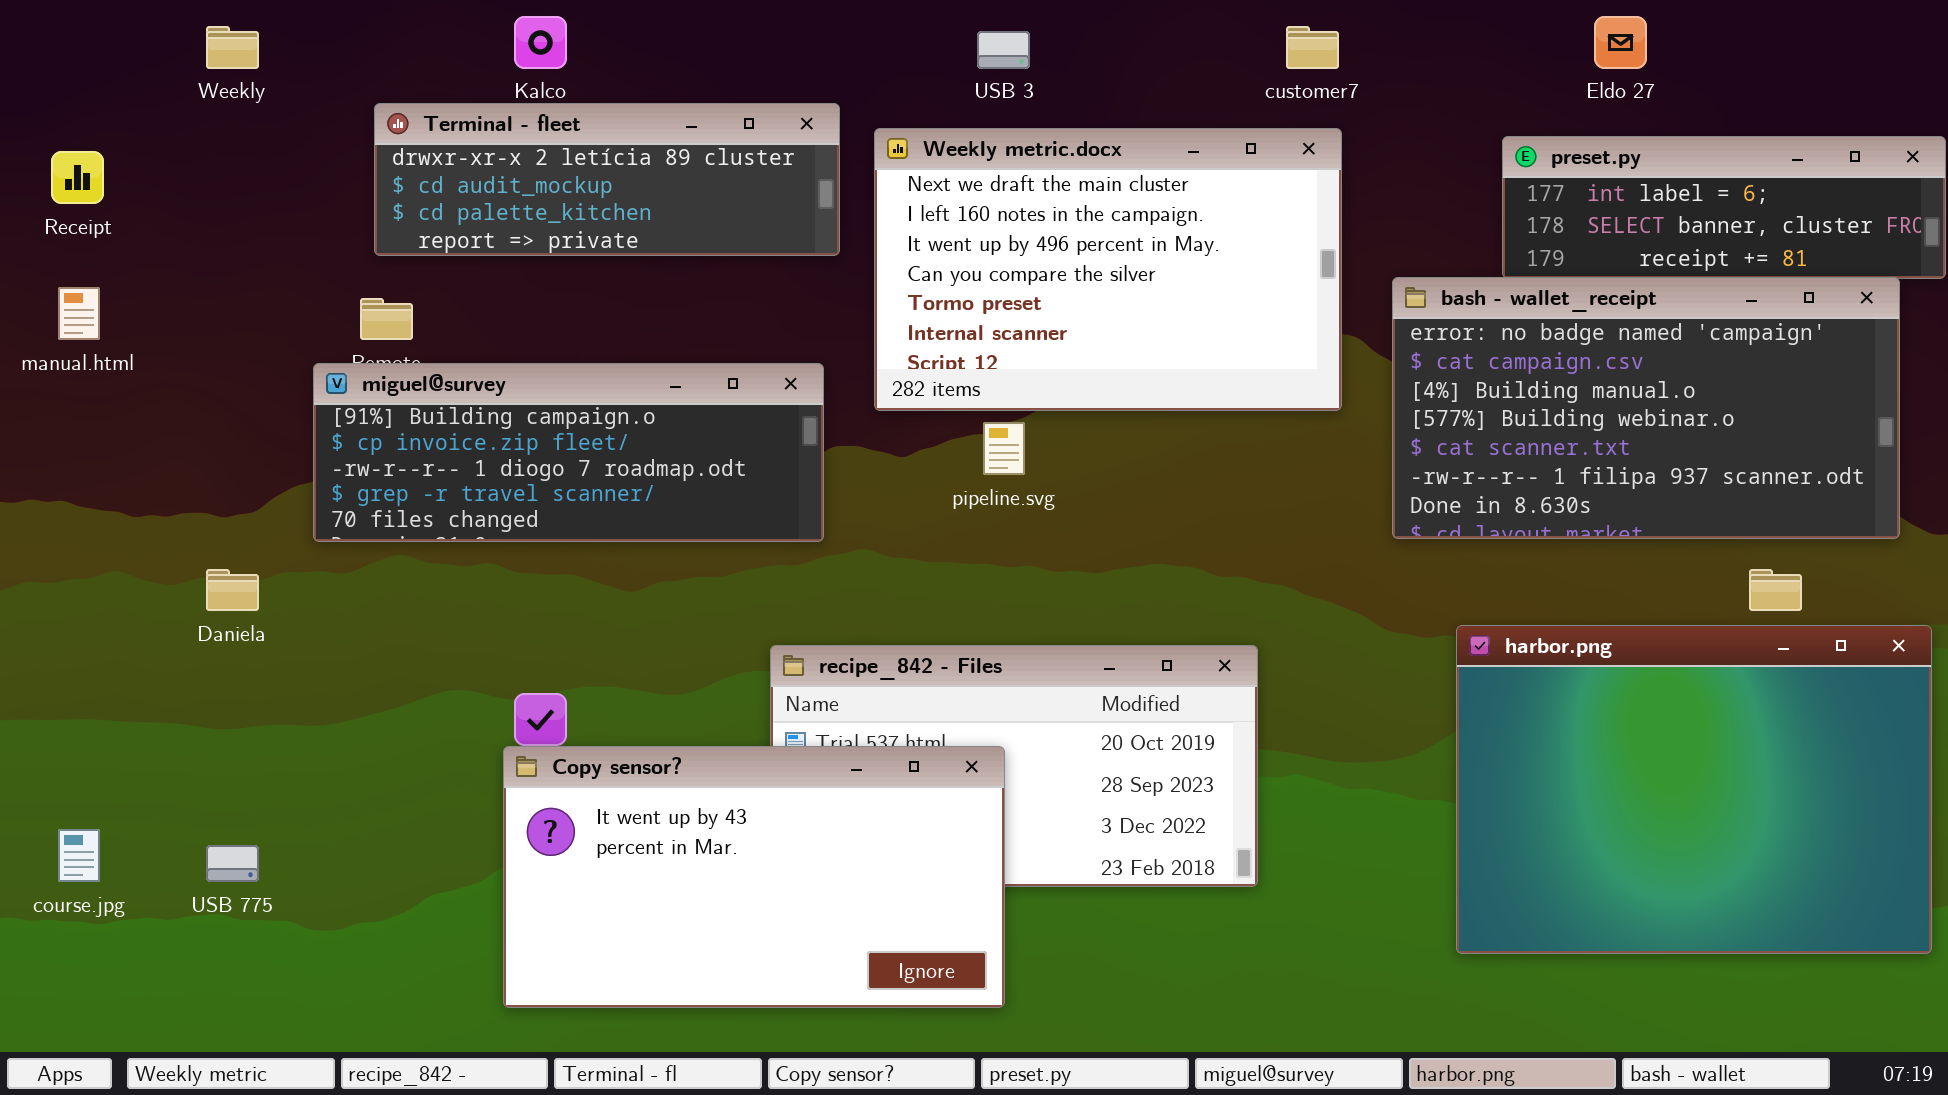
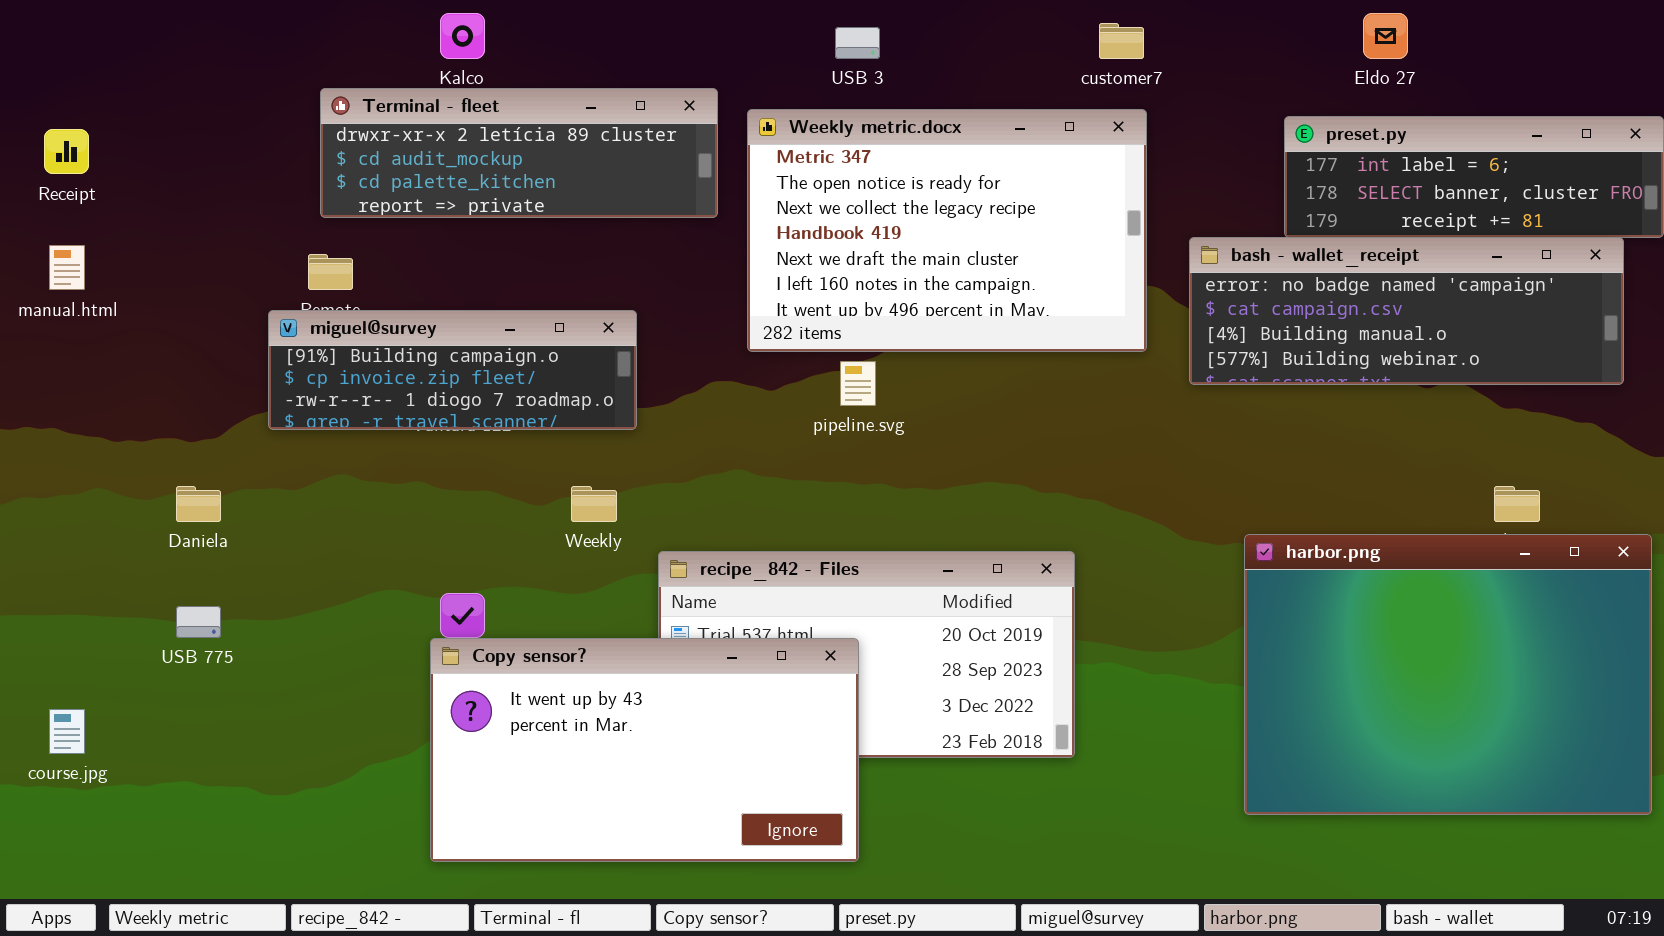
Weekly: [206,26,259,69] -> [571,486,617,522], moved
Weekly metric.docx: [874,128,1342,411] -> [747,109,1147,352], scrolled up 4 rows
bash - wallet_receipt: [1392,277,1900,539] -> [1189,237,1624,385], resized
miguel@survey: [313,363,824,542] -> [268,310,637,430], resized
USB 775: [206,845,259,882] -> [176,606,221,638], moved

